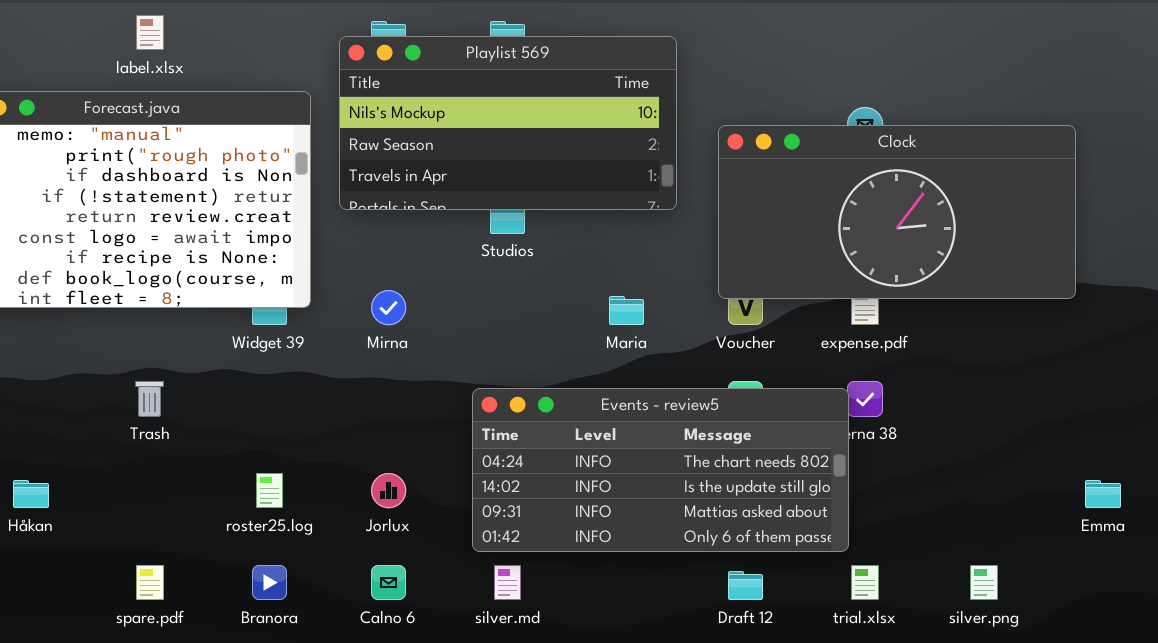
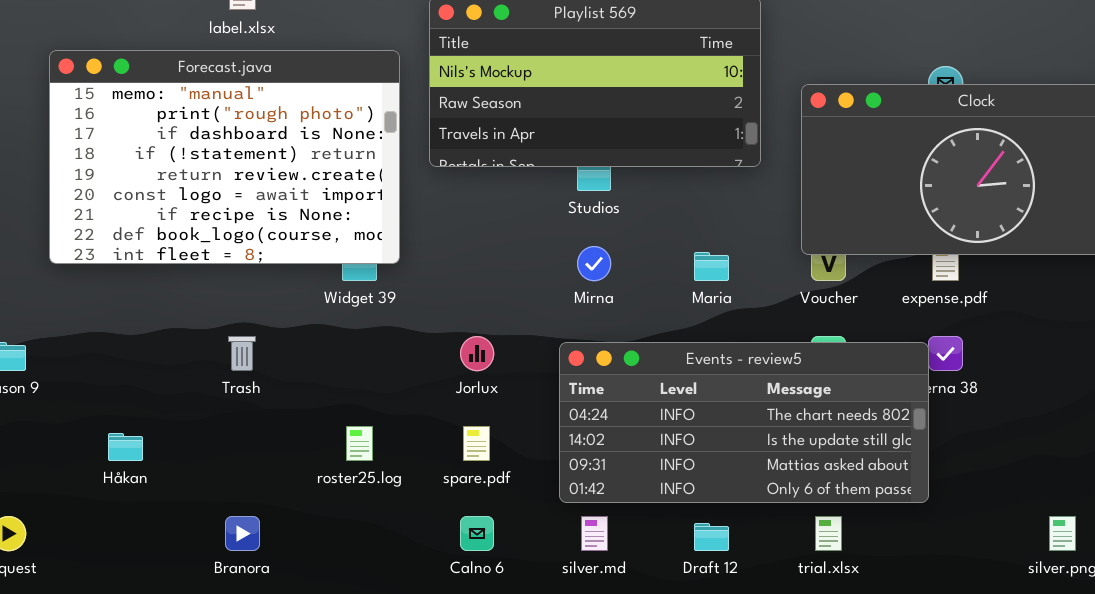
Mirna: [371,290,406,325] -> [577,246,611,281], moved
Jorlux: [371,473,406,508] -> [460,336,494,371], moved
spare.pdf: [136,565,164,600] -> [463,426,490,461], moved
Branora: [252,565,287,600] -> [225,516,260,551], moved
trial.xlsx: [851,565,879,600] -> [815,516,842,551], moved
Draft 12: [728,571,763,600] -> [694,523,729,551], moved

